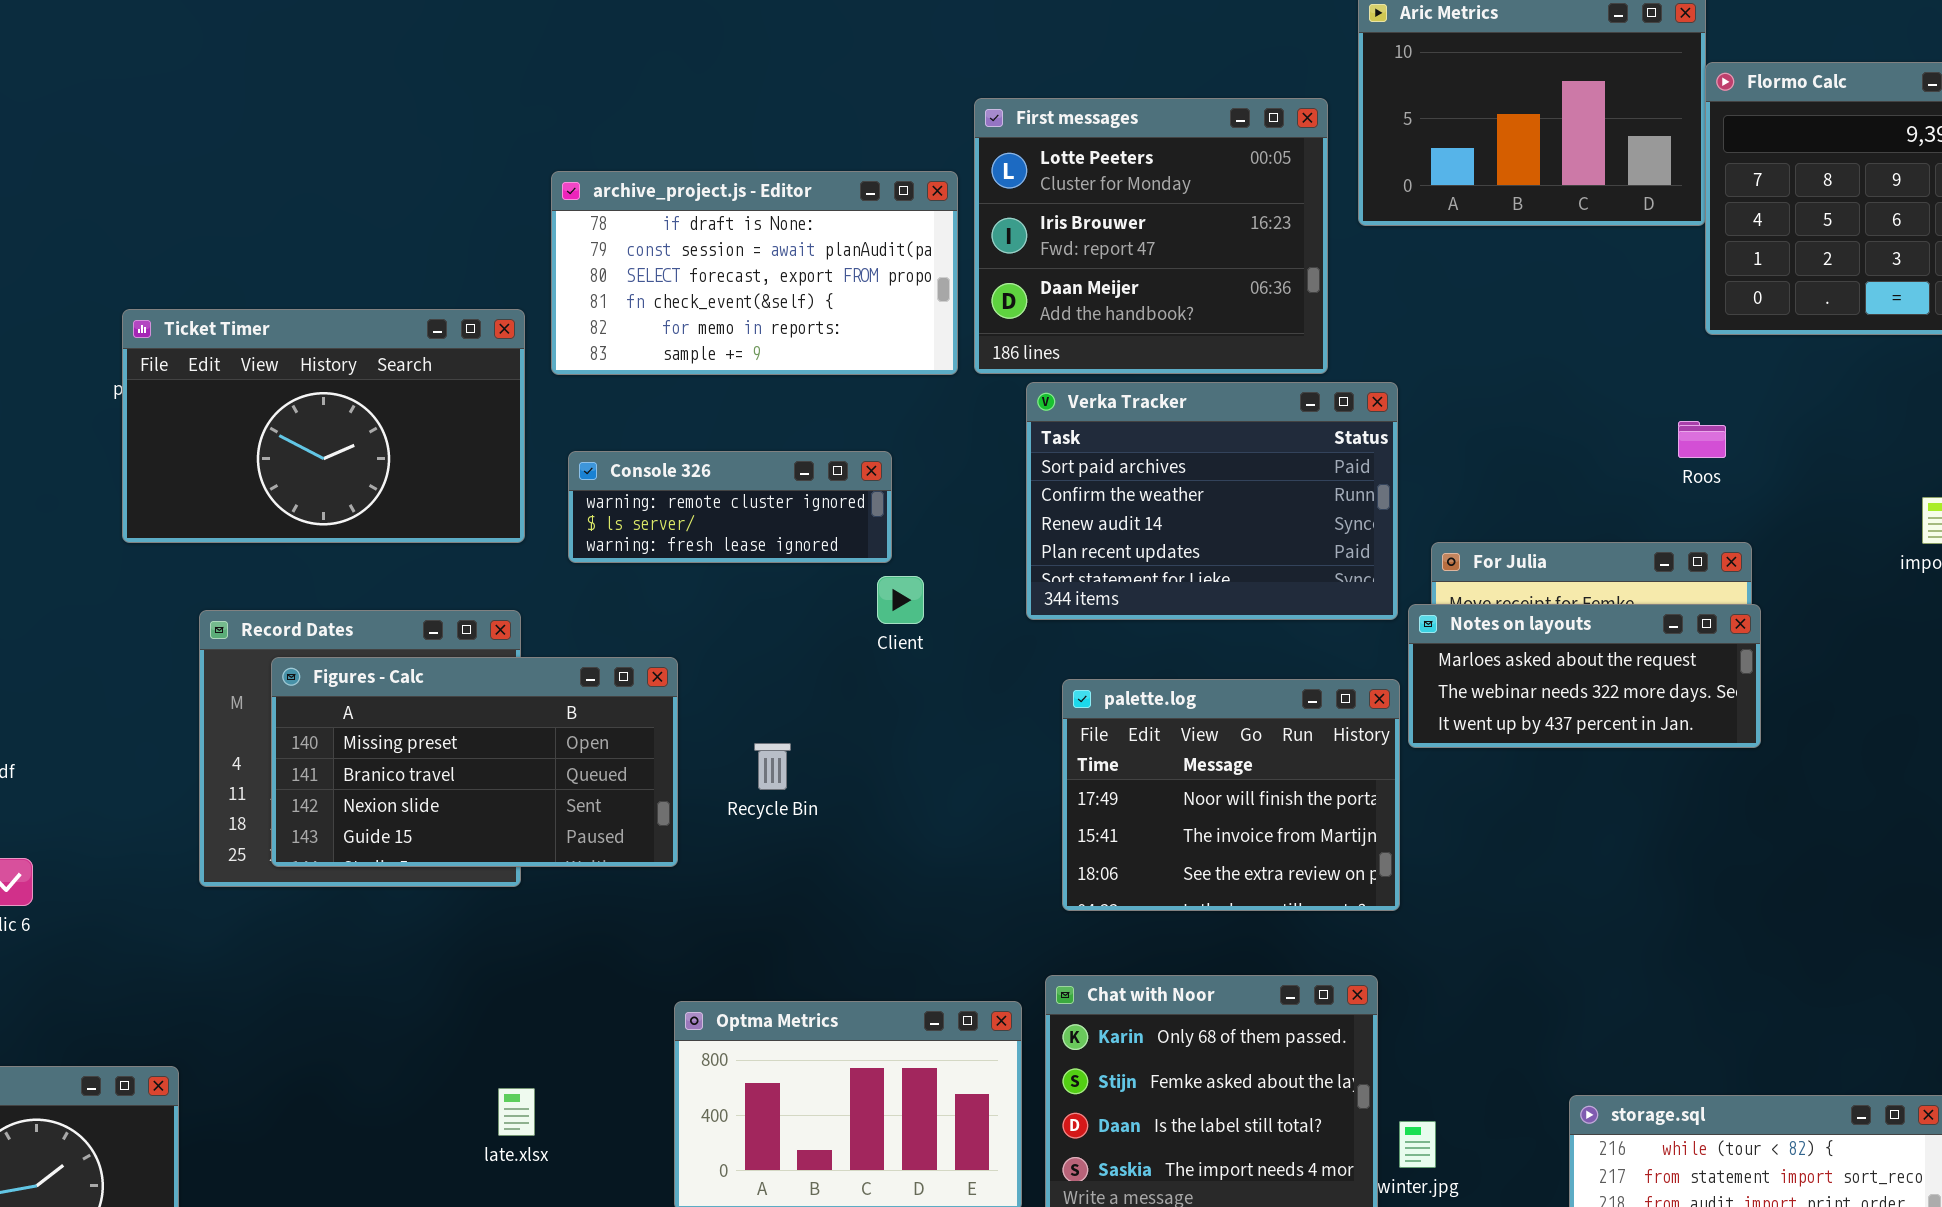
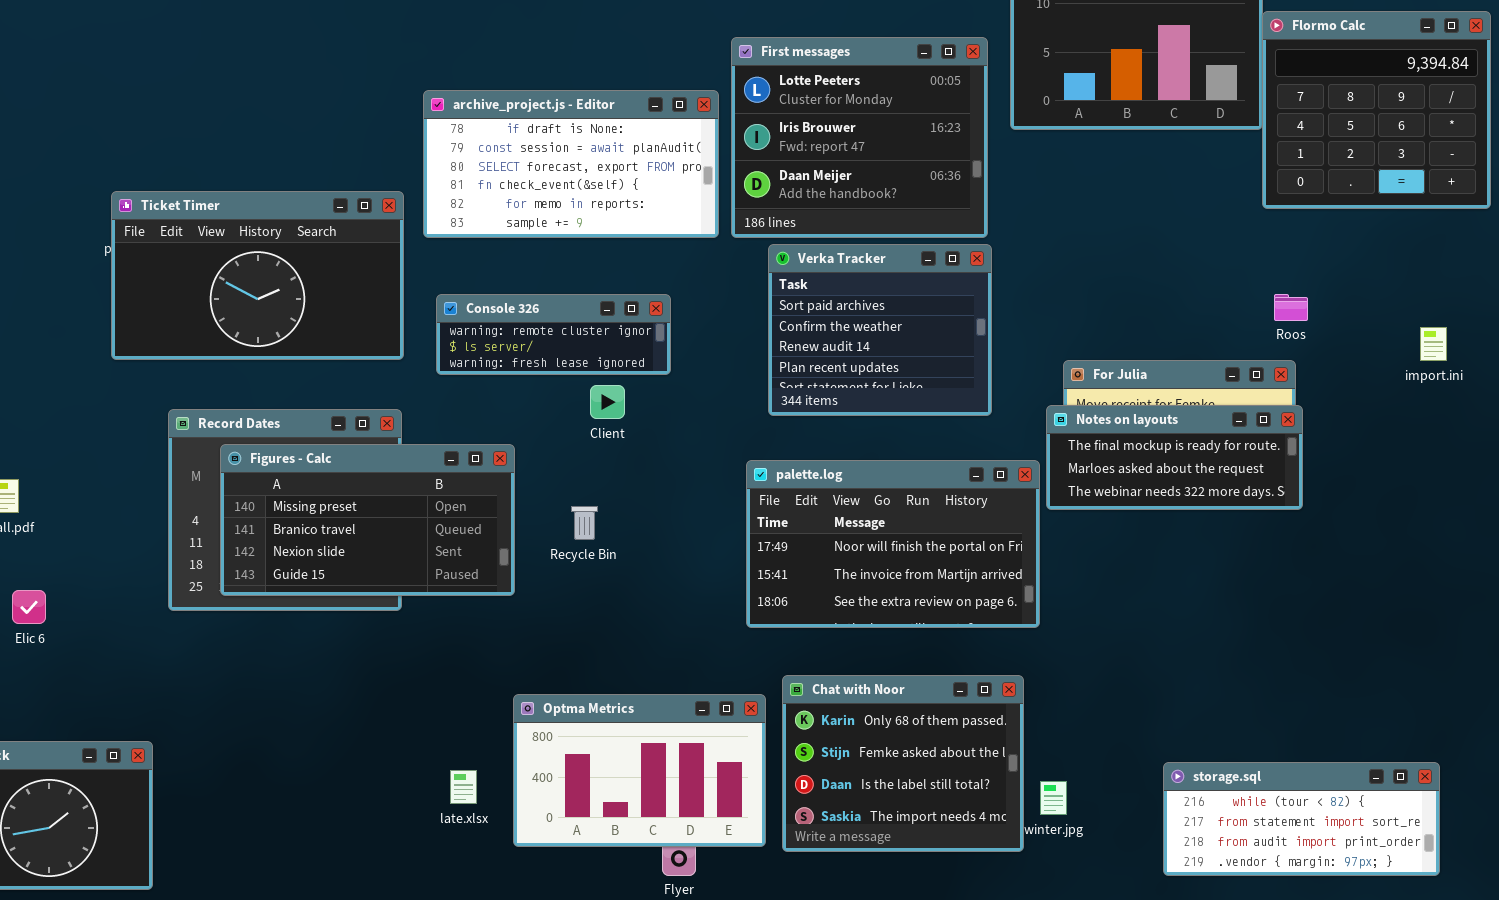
Verka Tracker: [1026,382,1398,620] -> [768,244,992,416], resized
Roos: [1678,421,1726,458] -> [1274,294,1308,321], moved
Client: [877,576,924,624] -> [590,385,625,419], moved
Notes on layouts: [1408,604,1761,748] -> [1046,405,1303,510], scrolled up 1 row
palette.log: [1062,679,1400,911] -> [746,460,1040,628], resized
late.xlsx: [498,1088,535,1136] -> [450,770,477,804], moved

